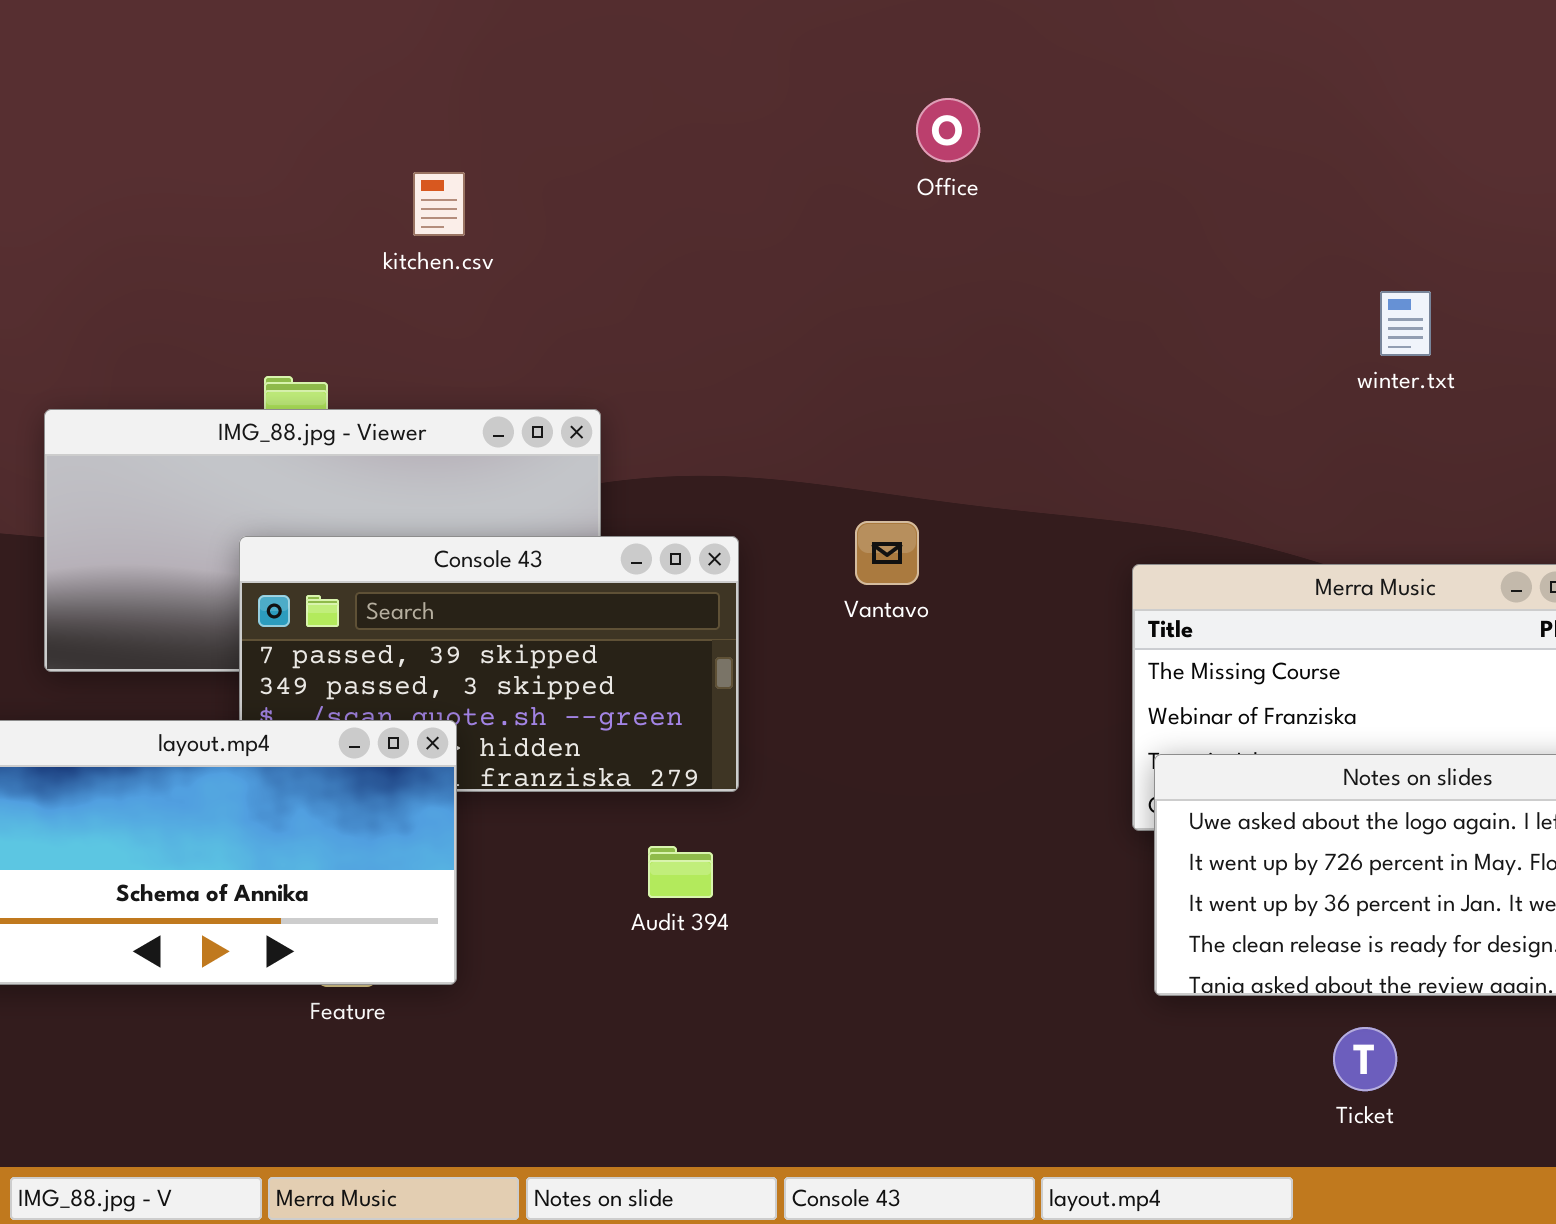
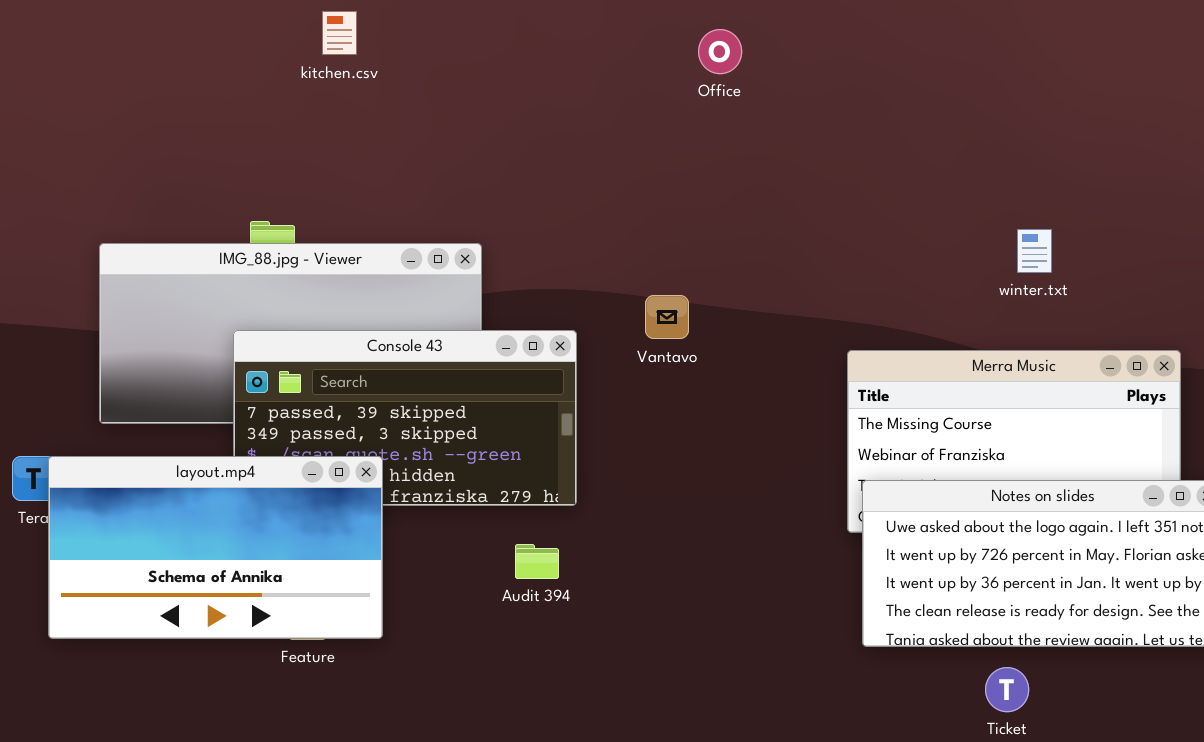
kitchen.csv: [413,172,465,236] -> [322,11,357,55], moved
winter.txt: [1380,291,1431,356] -> [1017,229,1052,273], moved
Vantavo: [855,521,919,585] -> [645,295,689,339], moved

